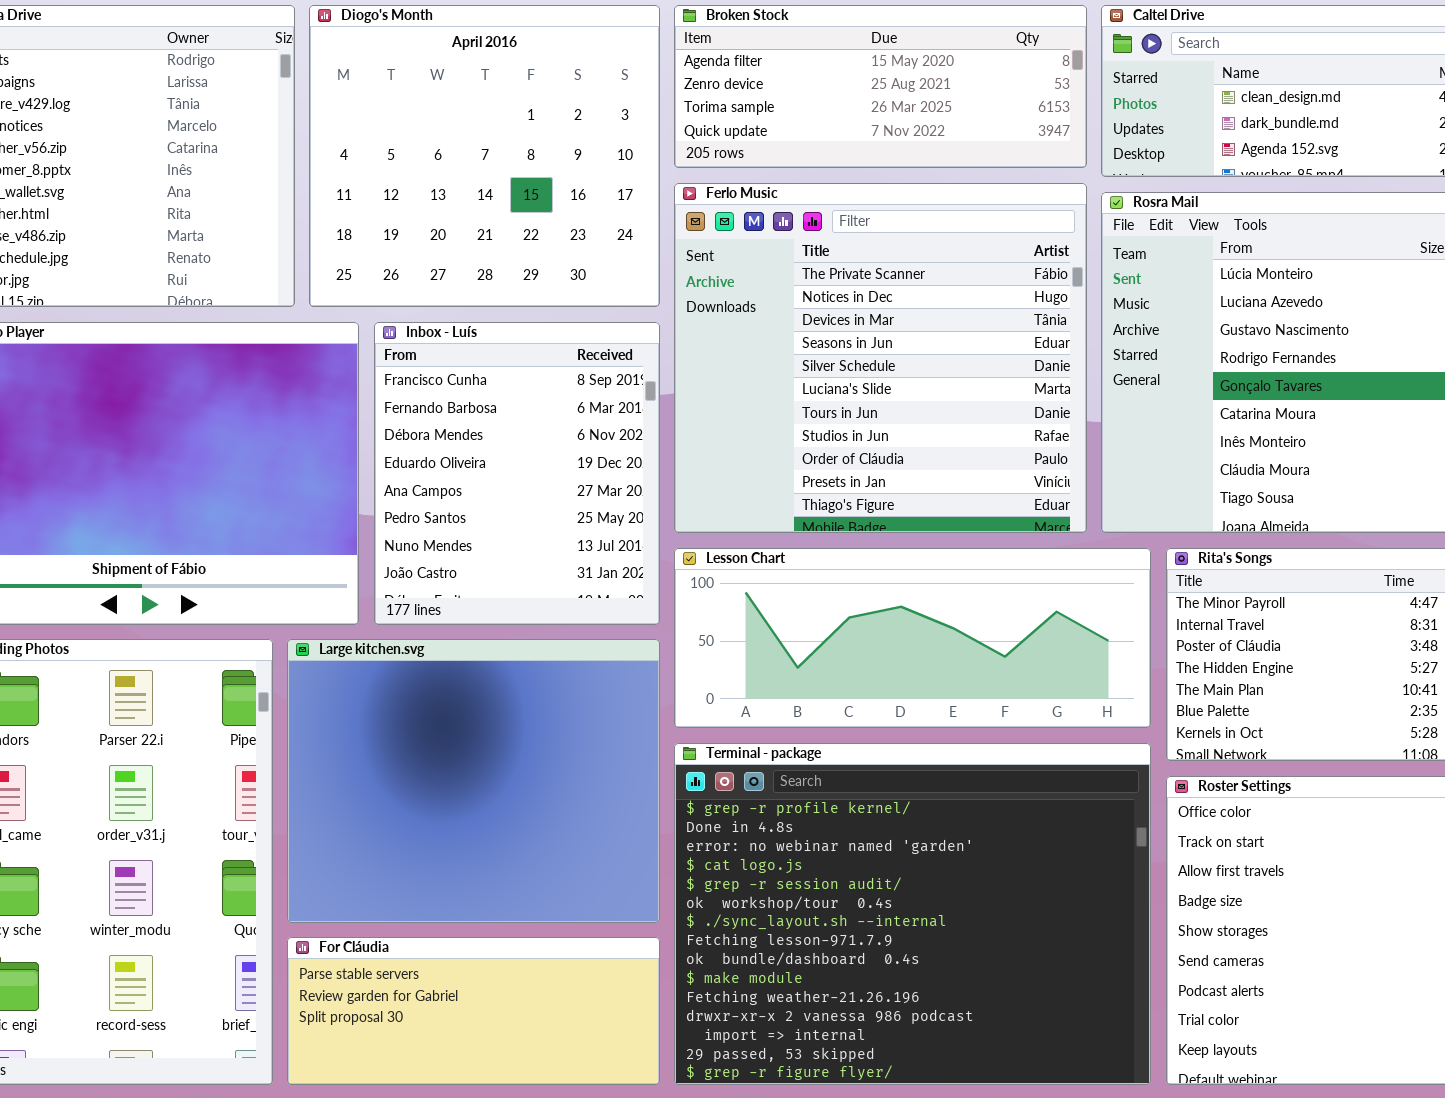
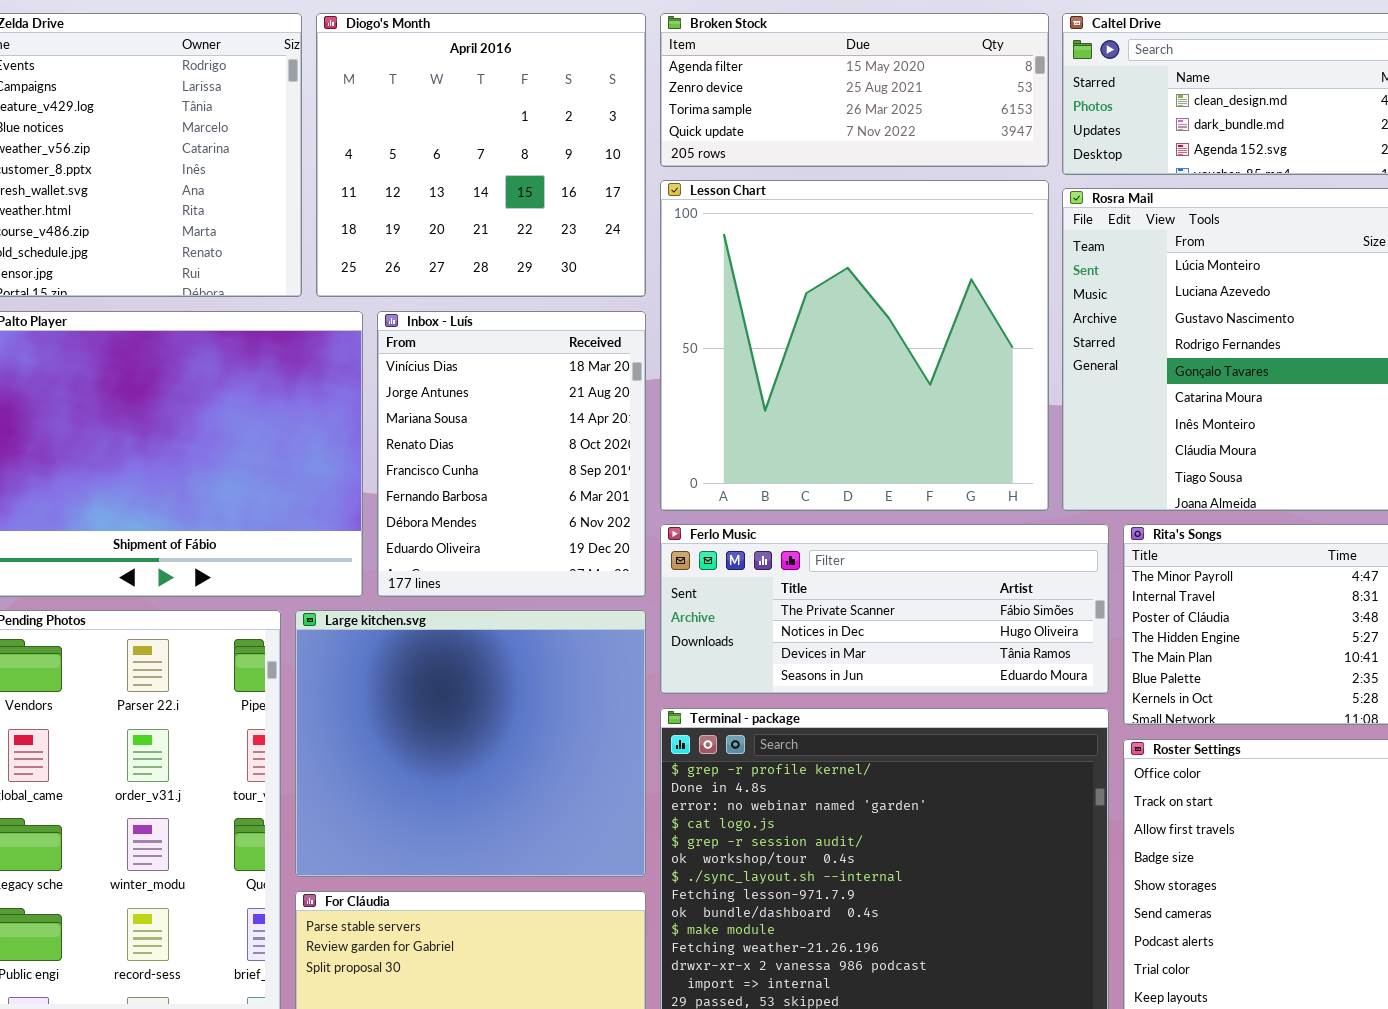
Ferlo Music: [674,183,1087,533] -> [660,524,1109,694], moved, resized
Inbox - Luís: [374,322,660,625] -> [377,311,646,597], scrolled up 4 rows
Lesson Chart: [674,548,1151,728] -> [660,180,1049,511], moved, resized

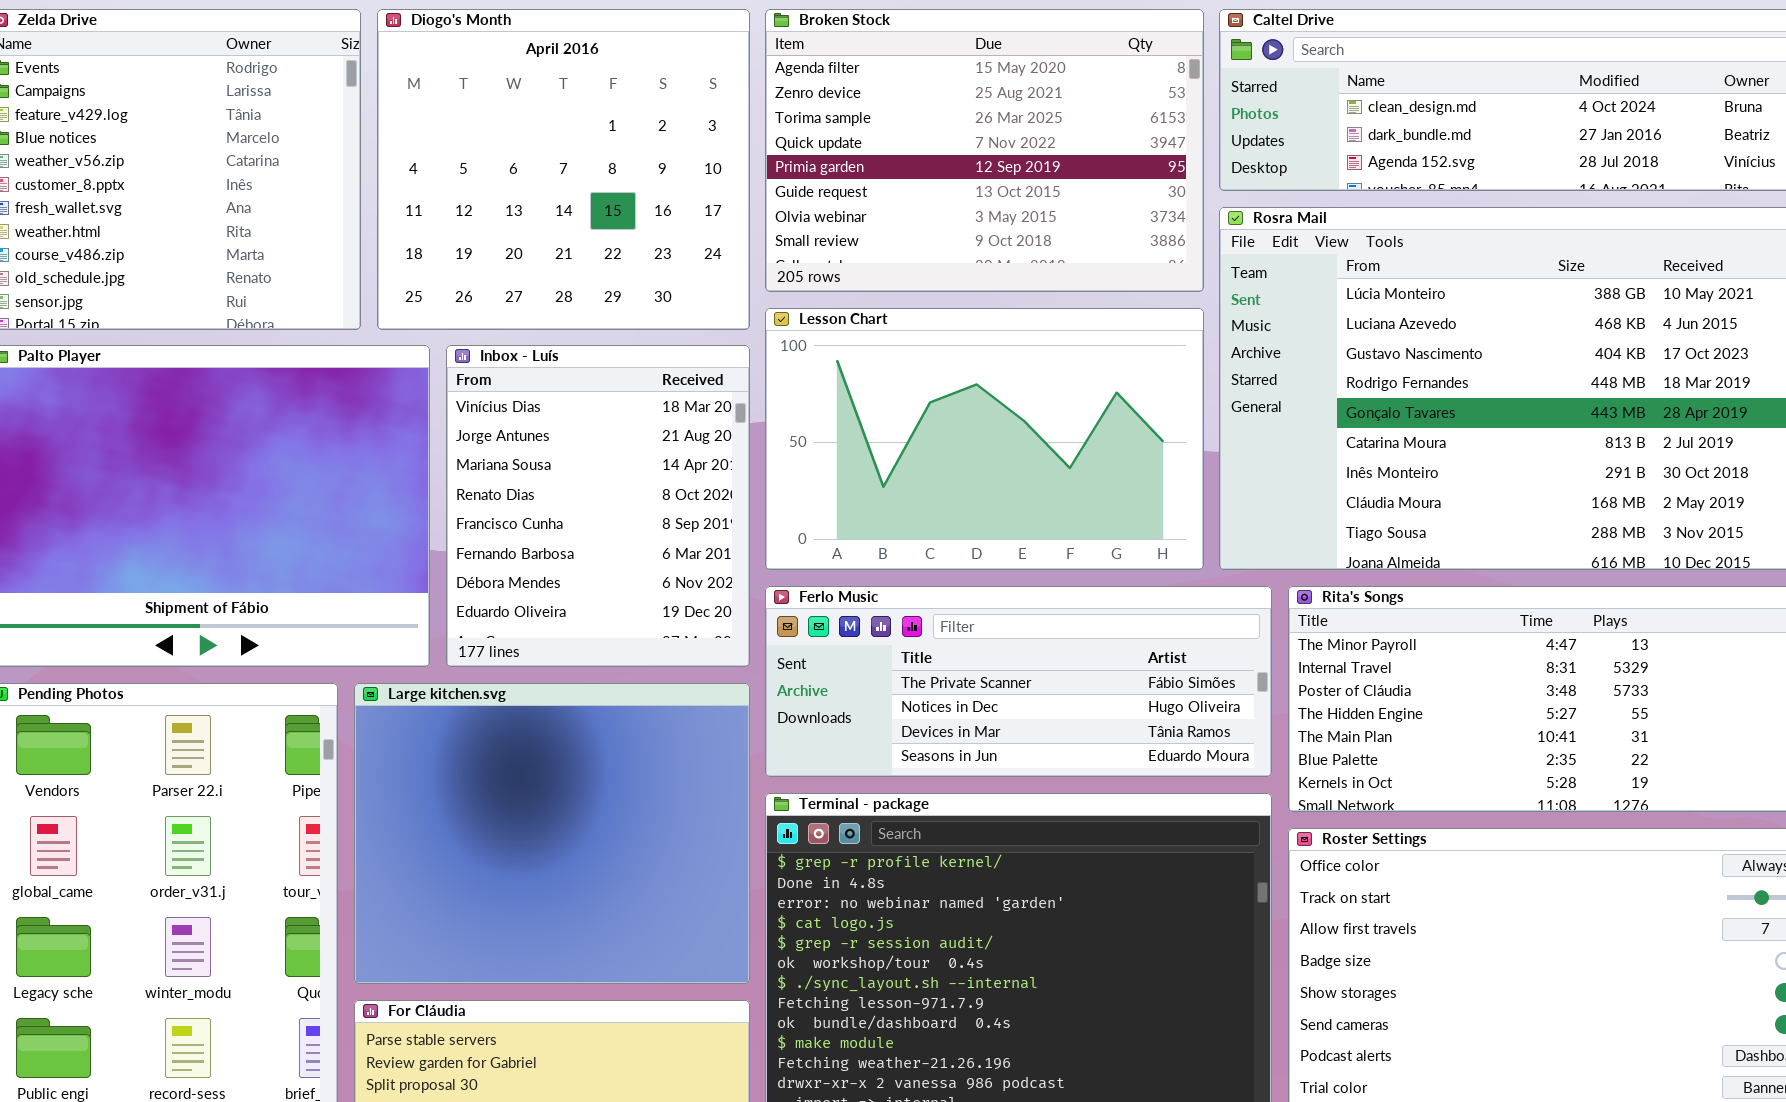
Broken Stock: [660,13,1049,167] -> [765,9,1204,292], resized
Lesson Chart: [660,180,1049,511] -> [765,308,1204,570], resized

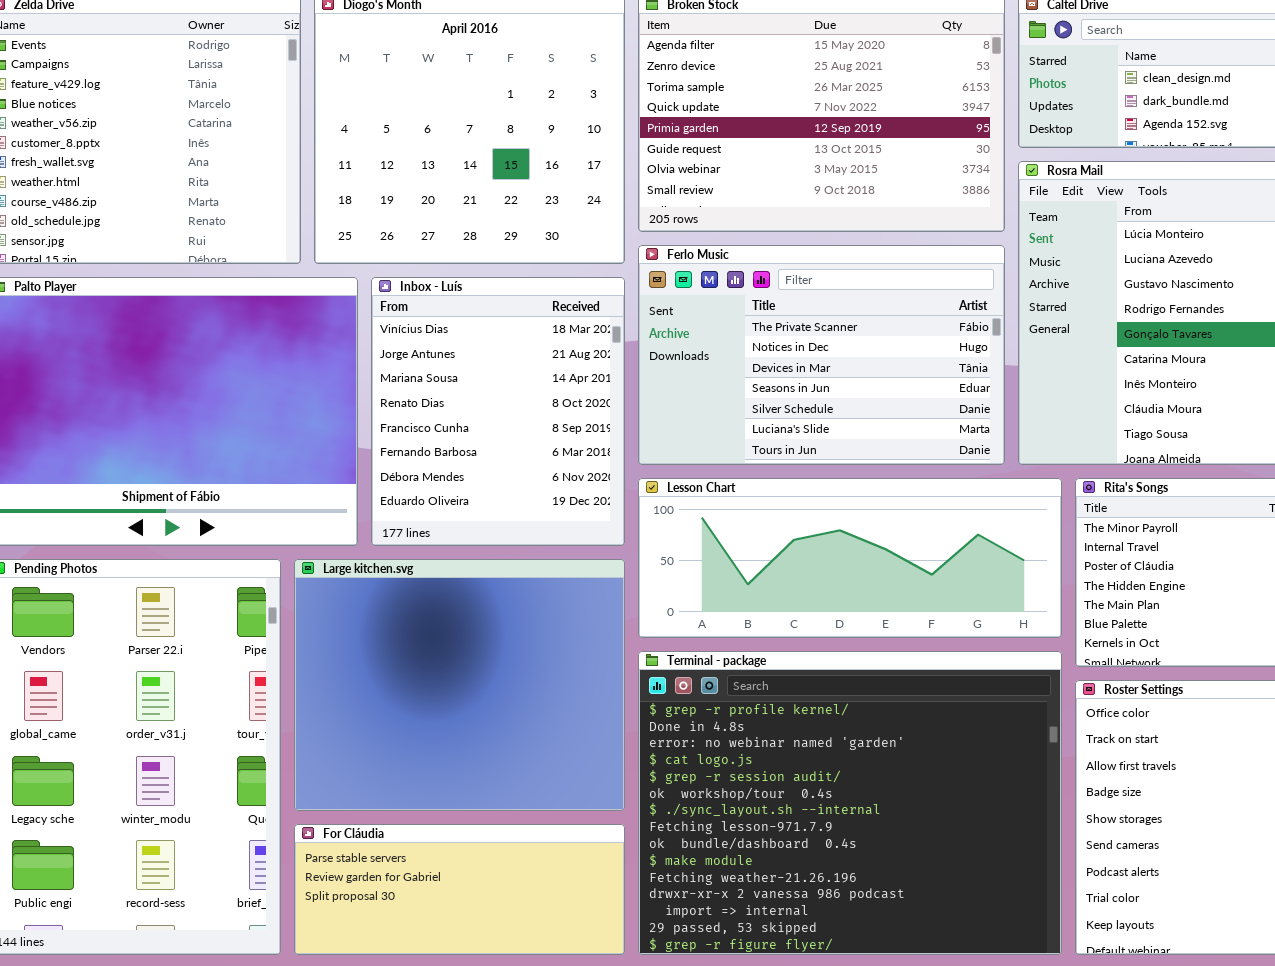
Lesson Chart: [765,308,1204,570] -> [638,478,1062,638], moved, resized
Ferlo Music: [765,586,1272,777] -> [638,245,1005,465], moved, resized

